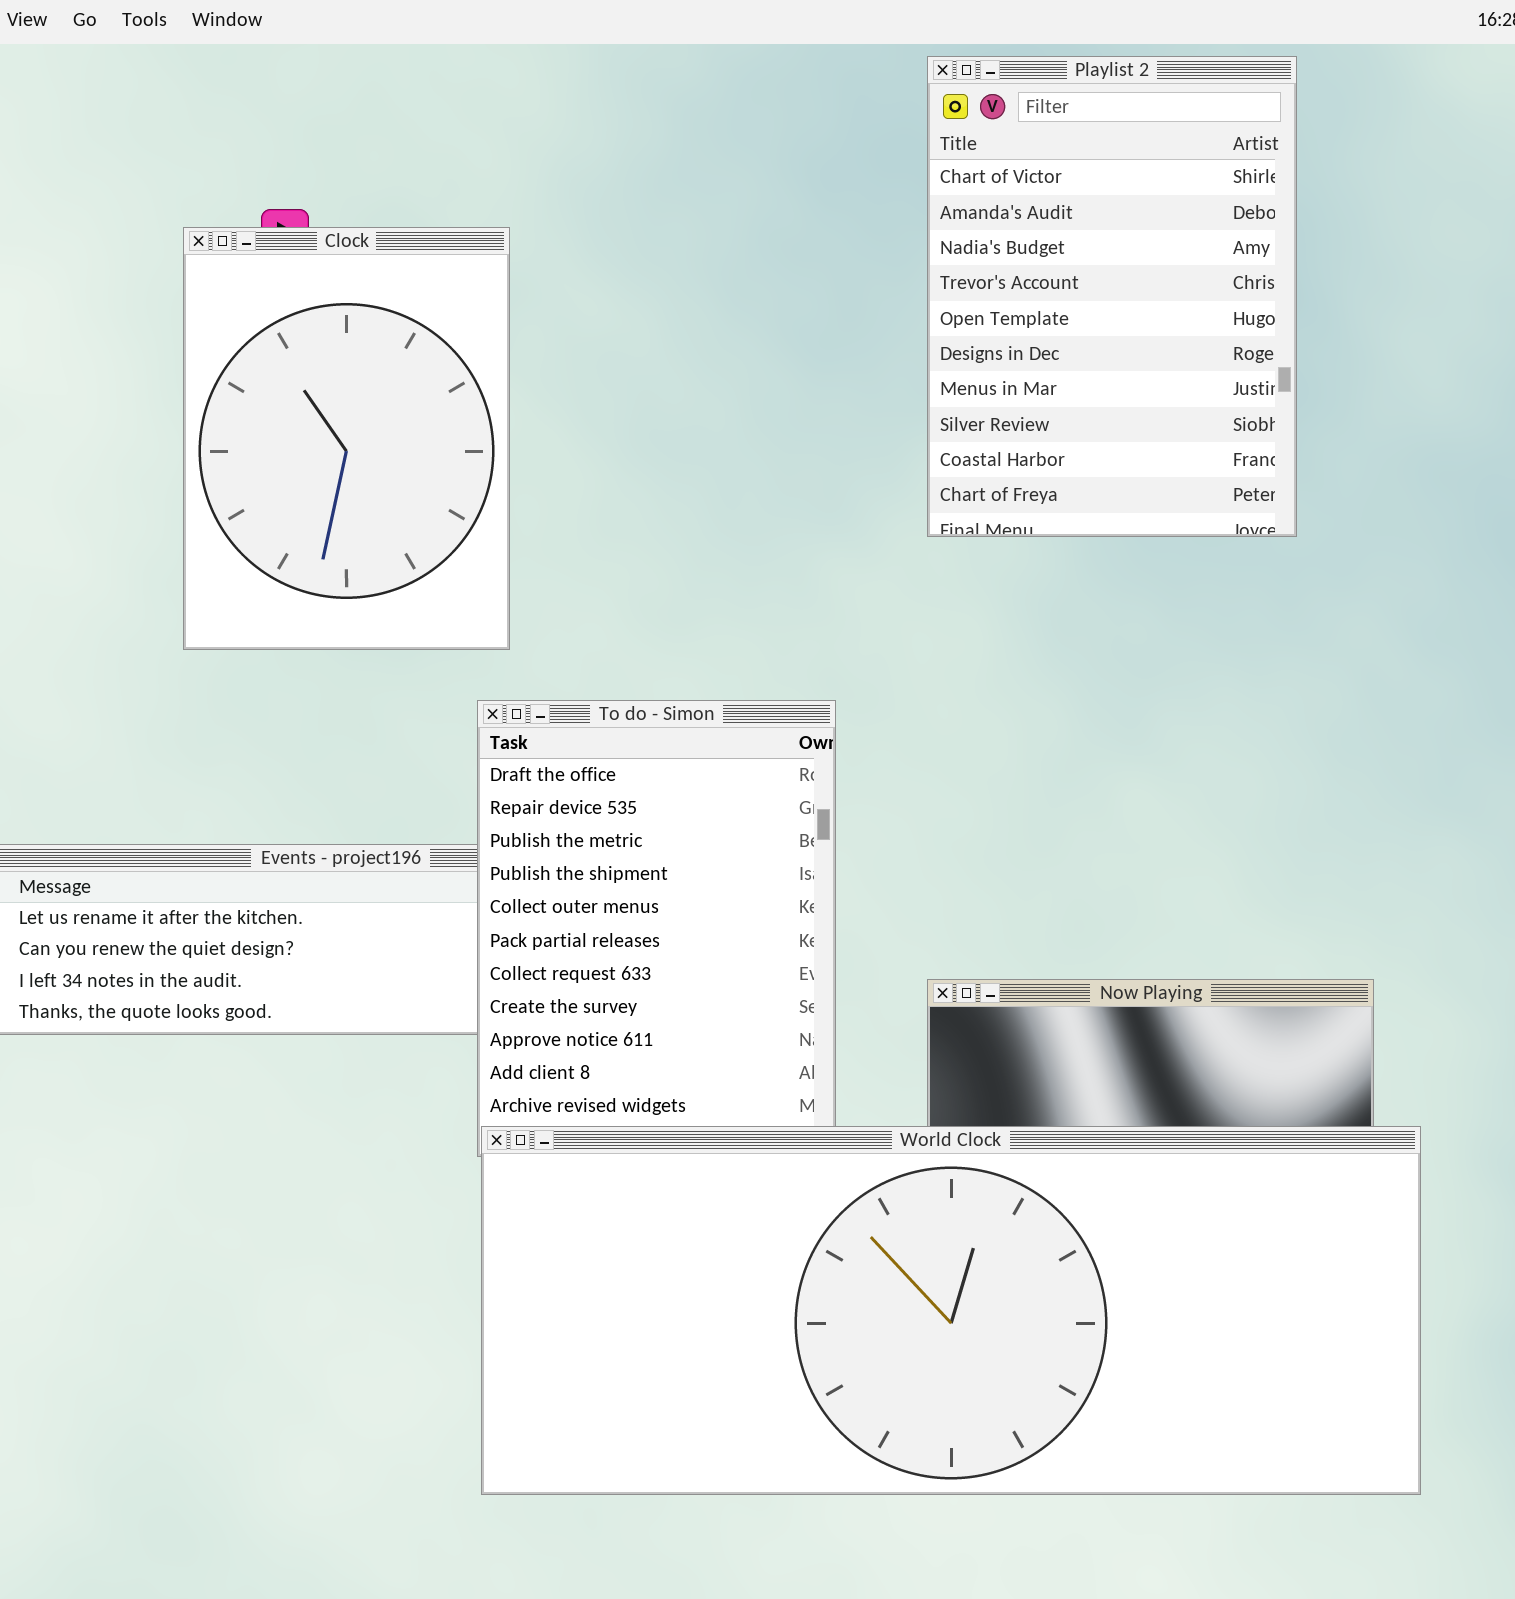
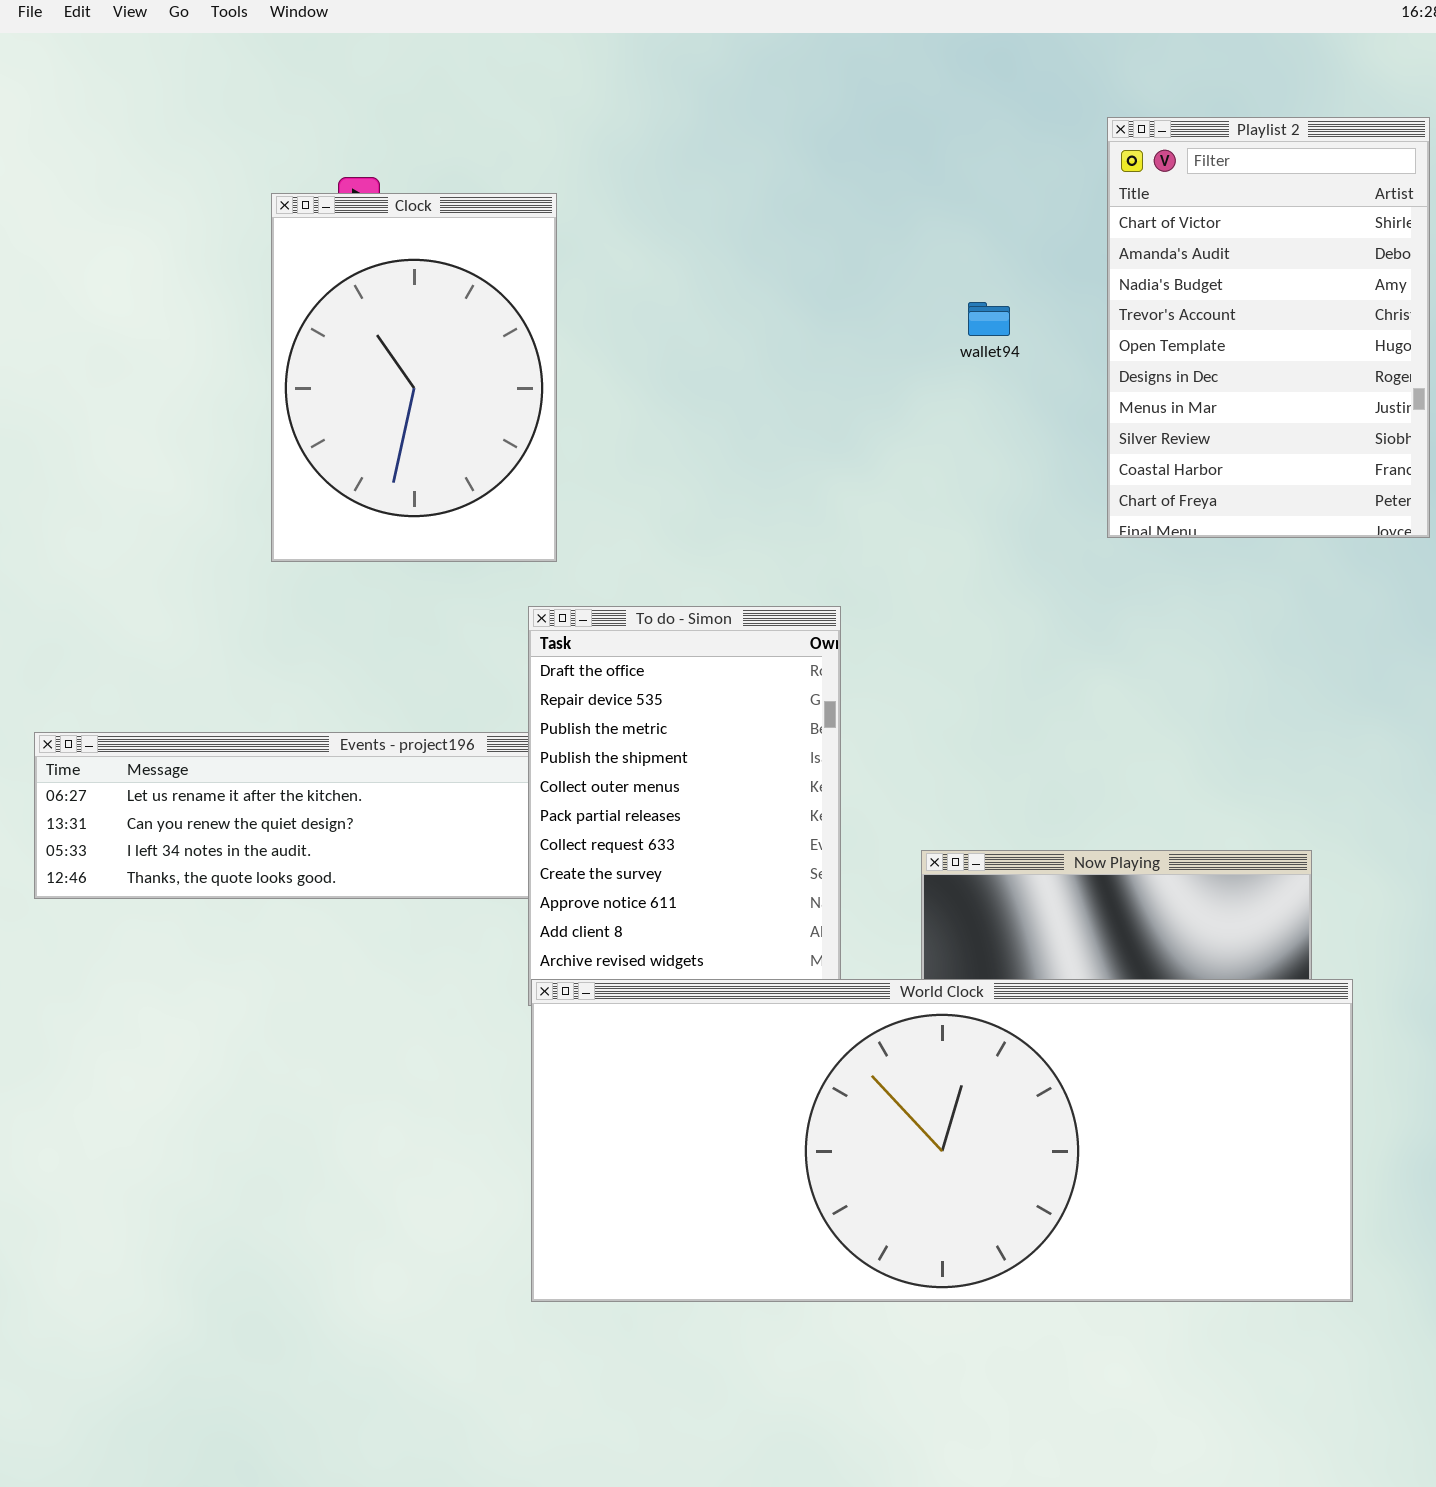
Playlist 2: [927,56,1297,537] -> [1107,117,1430,538], moved

